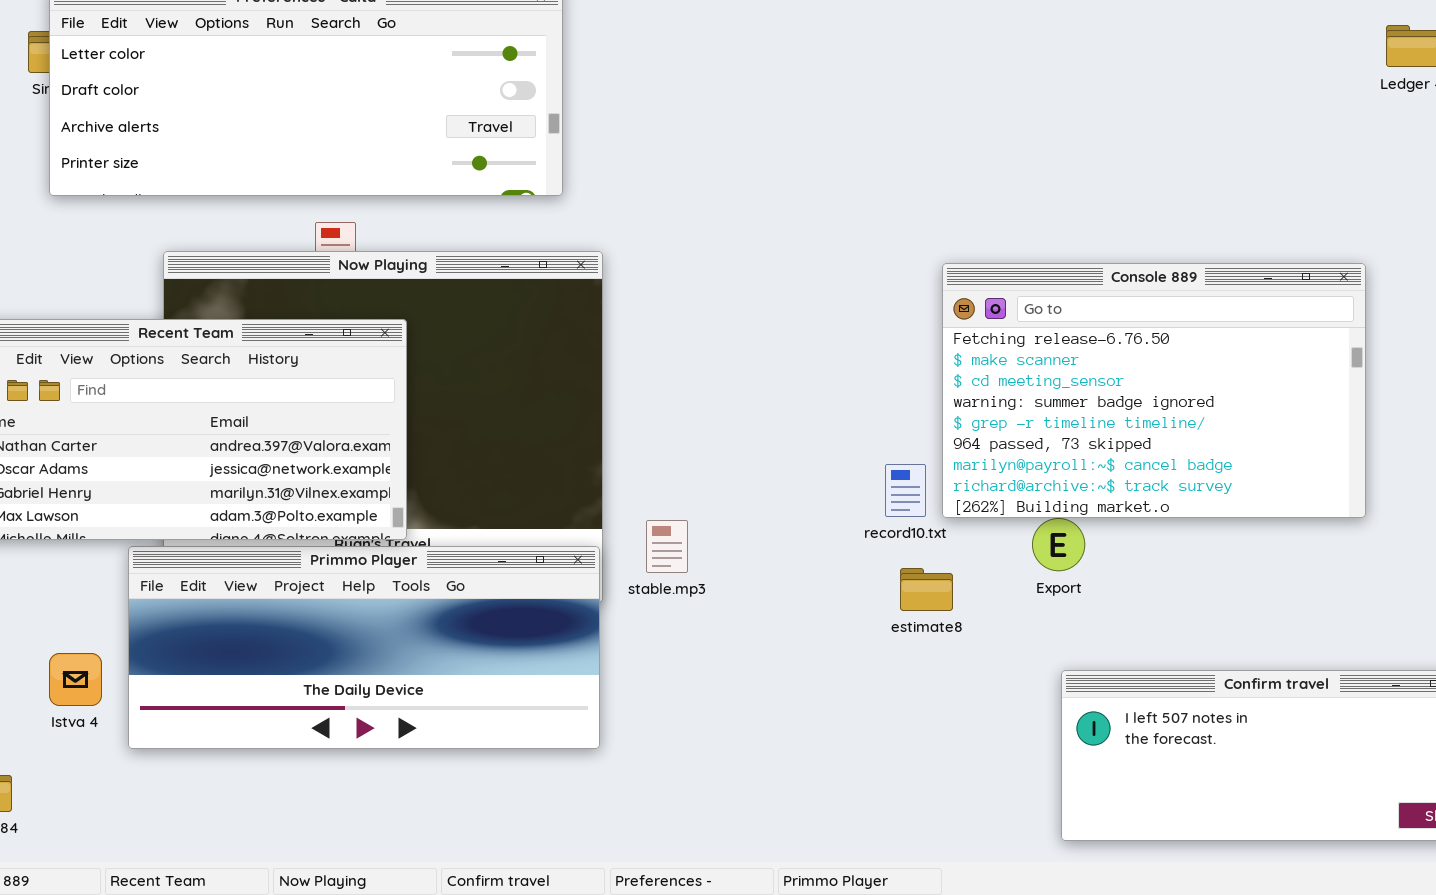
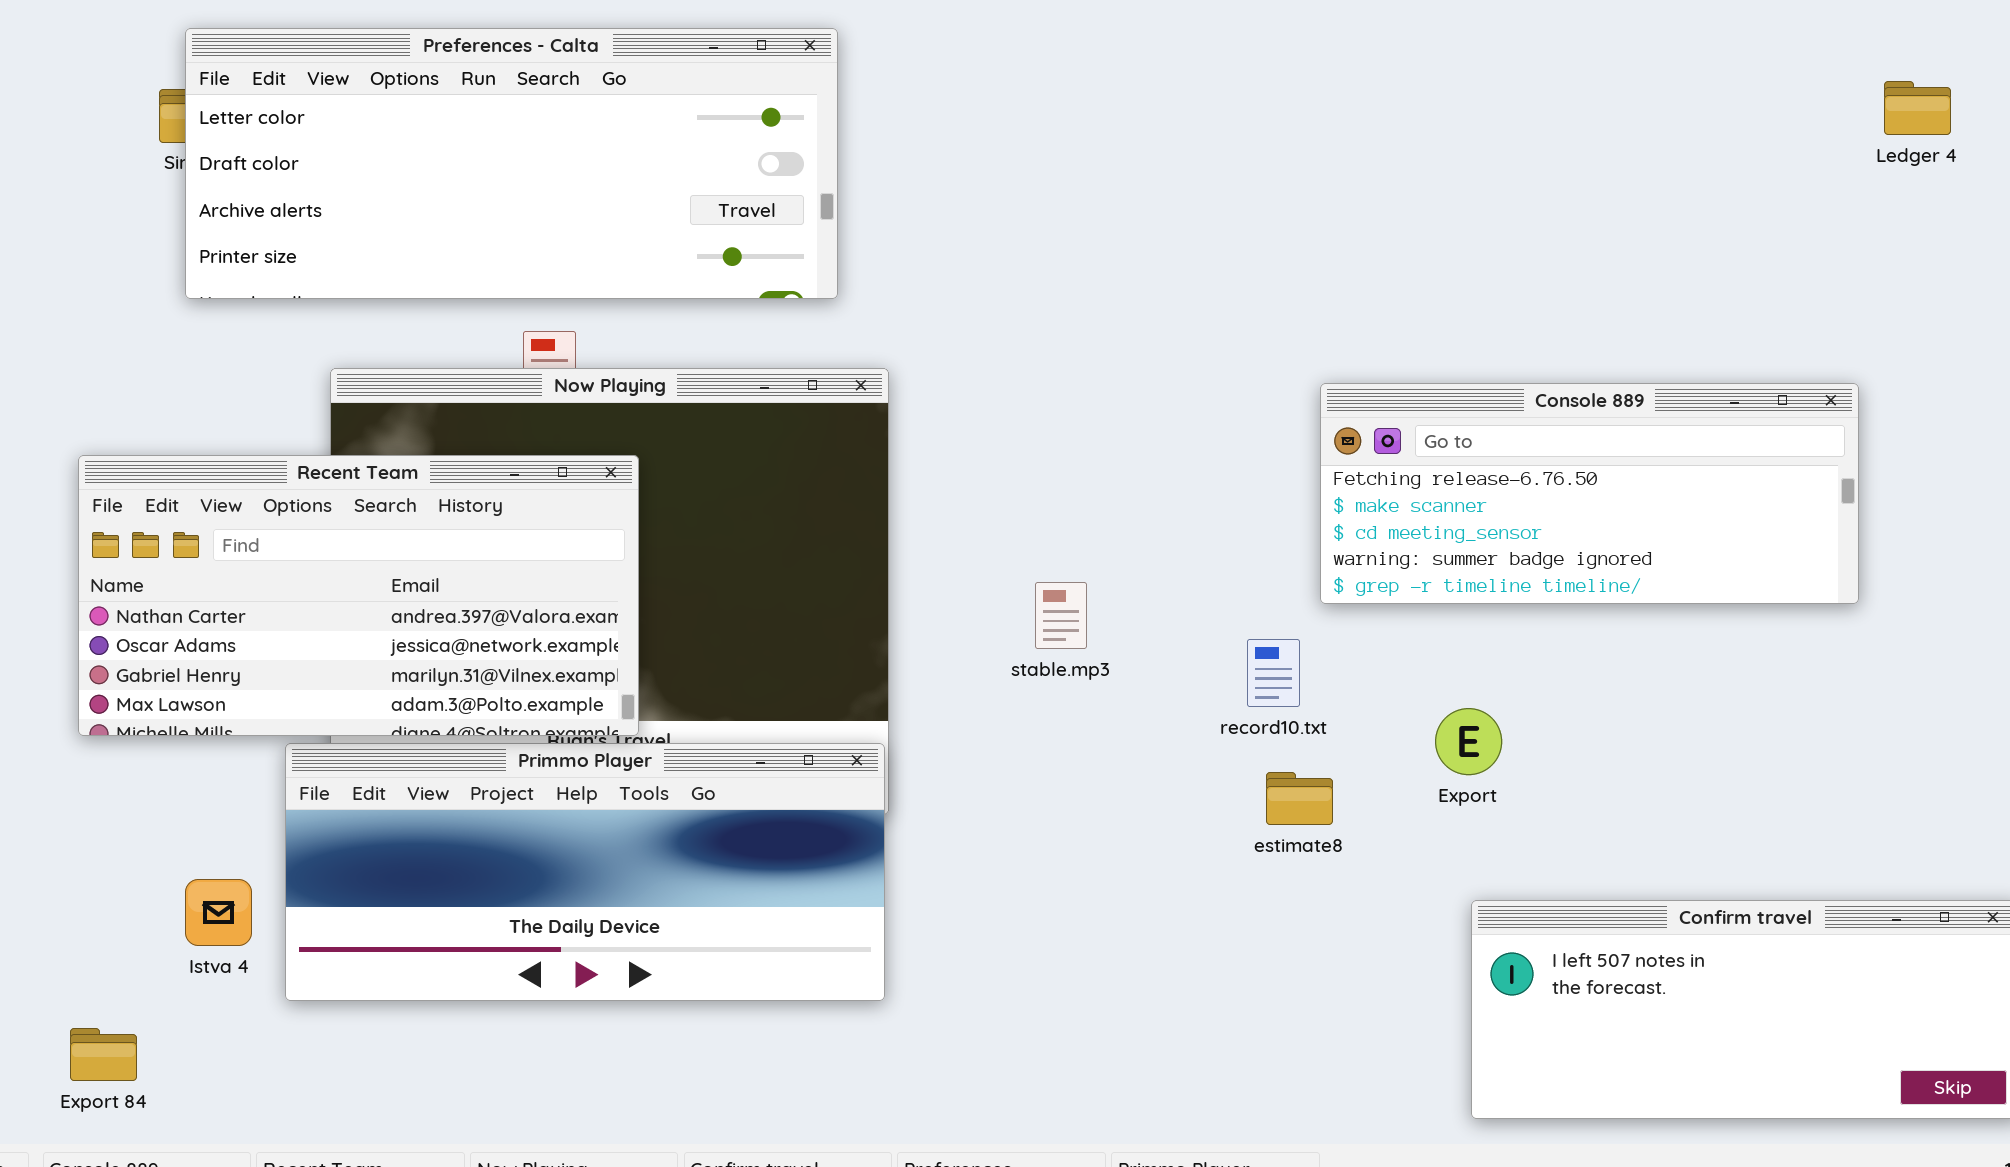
Console 889: [942,263,1366,518] -> [1320,383,1859,604], resized
stable.mp3: [646,520,688,573] -> [1035,582,1087,649], moved

